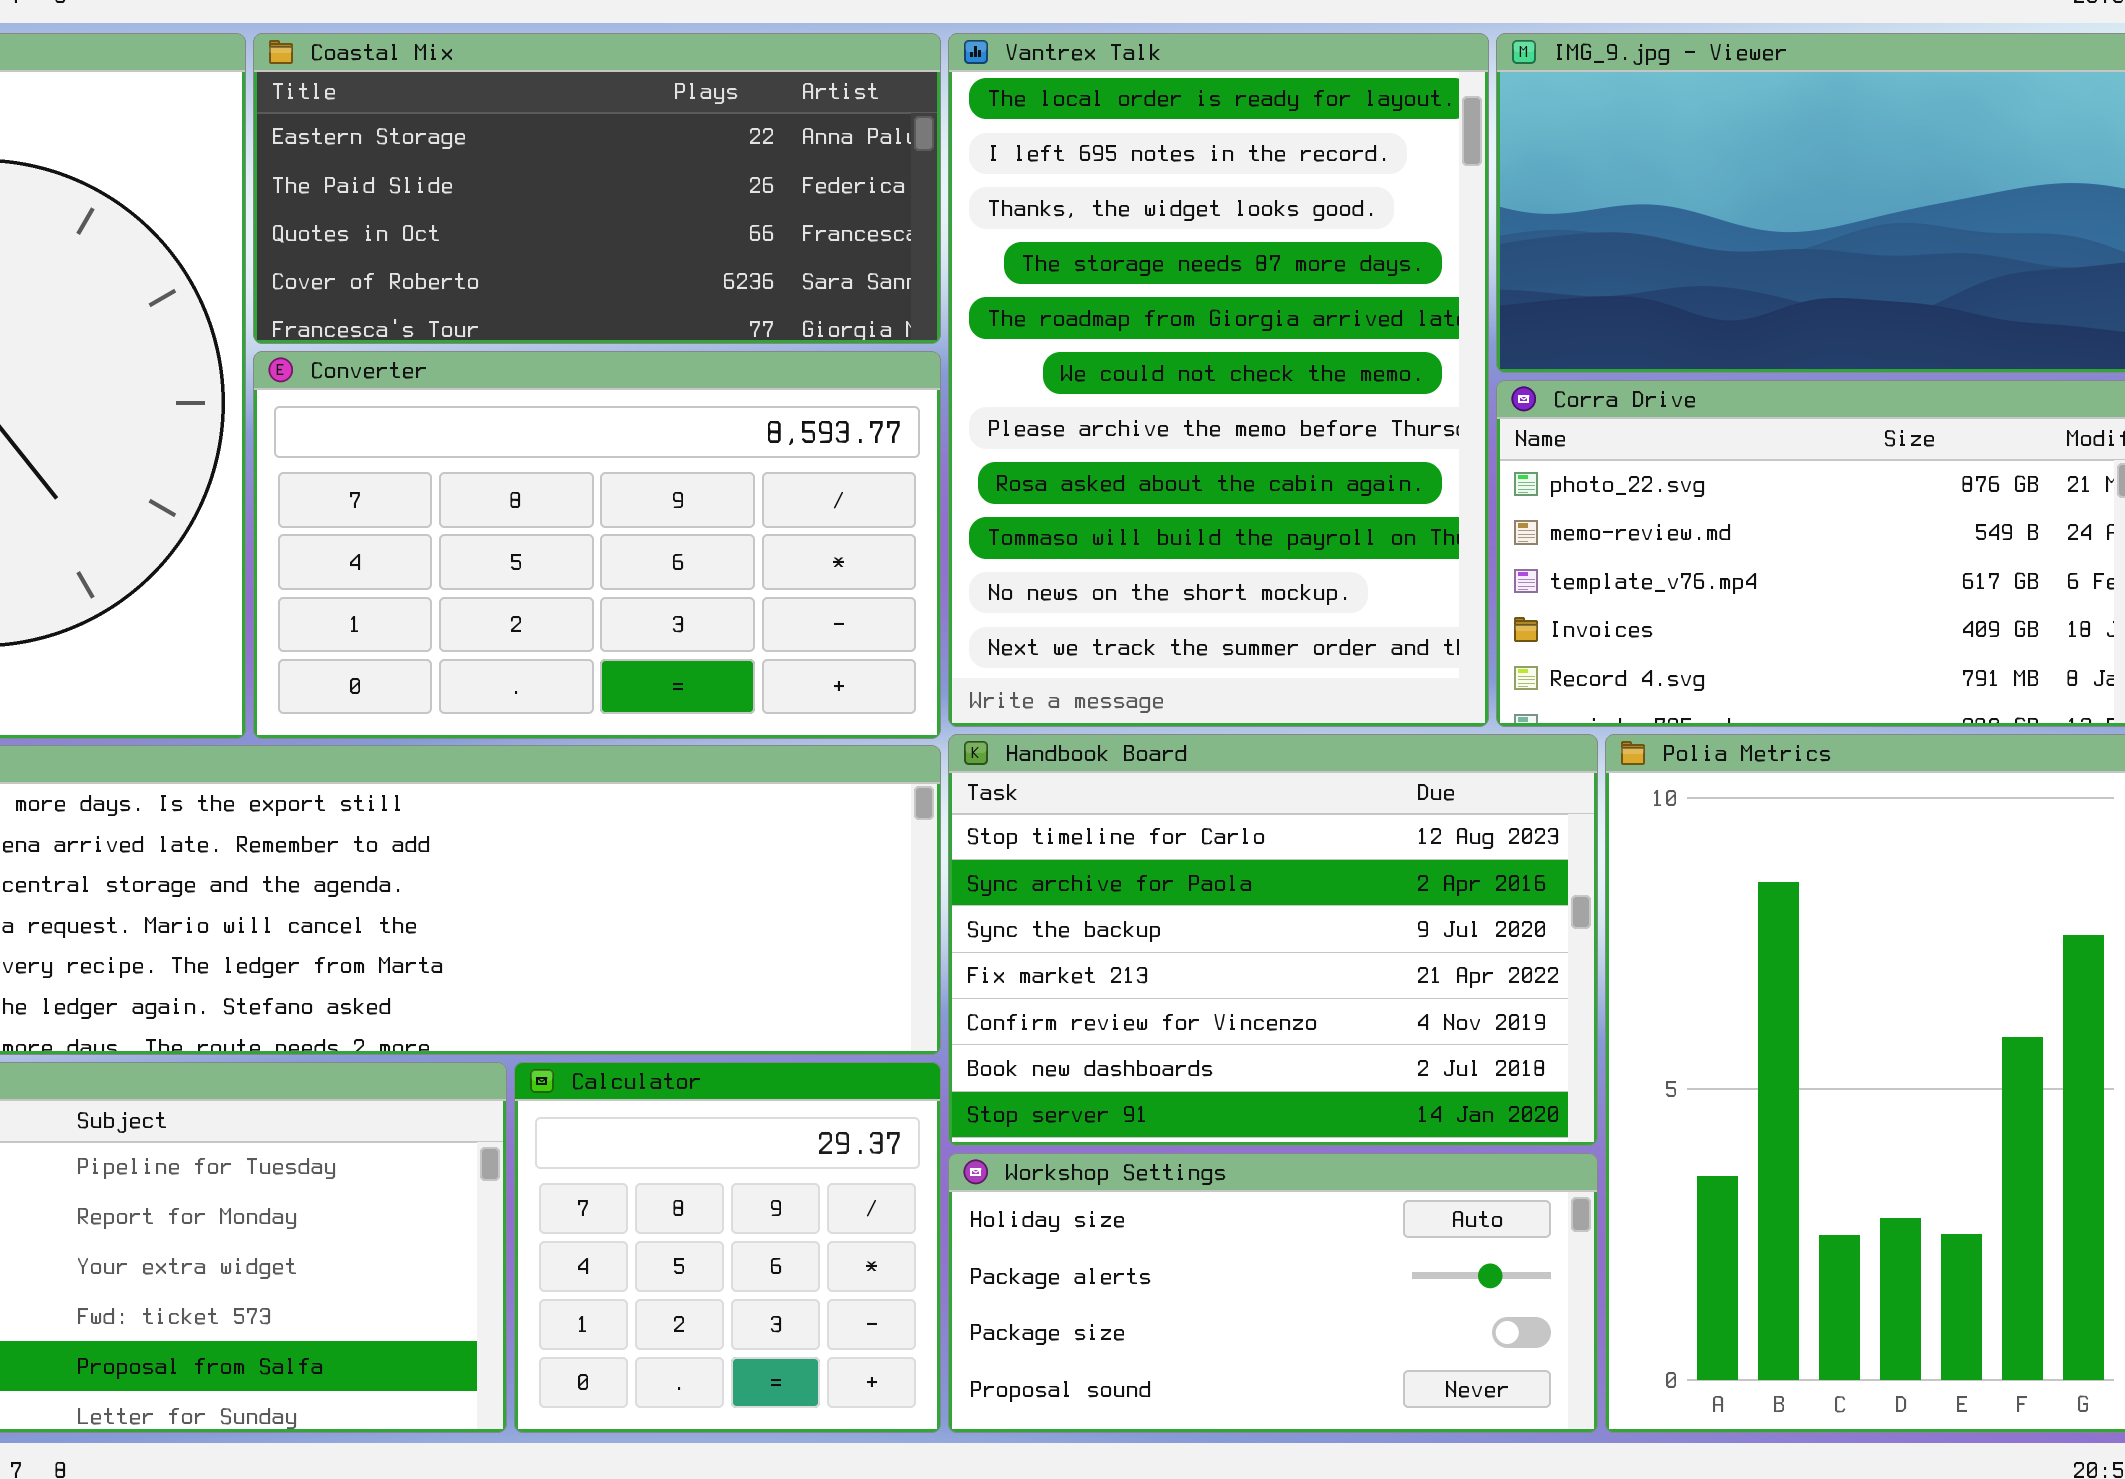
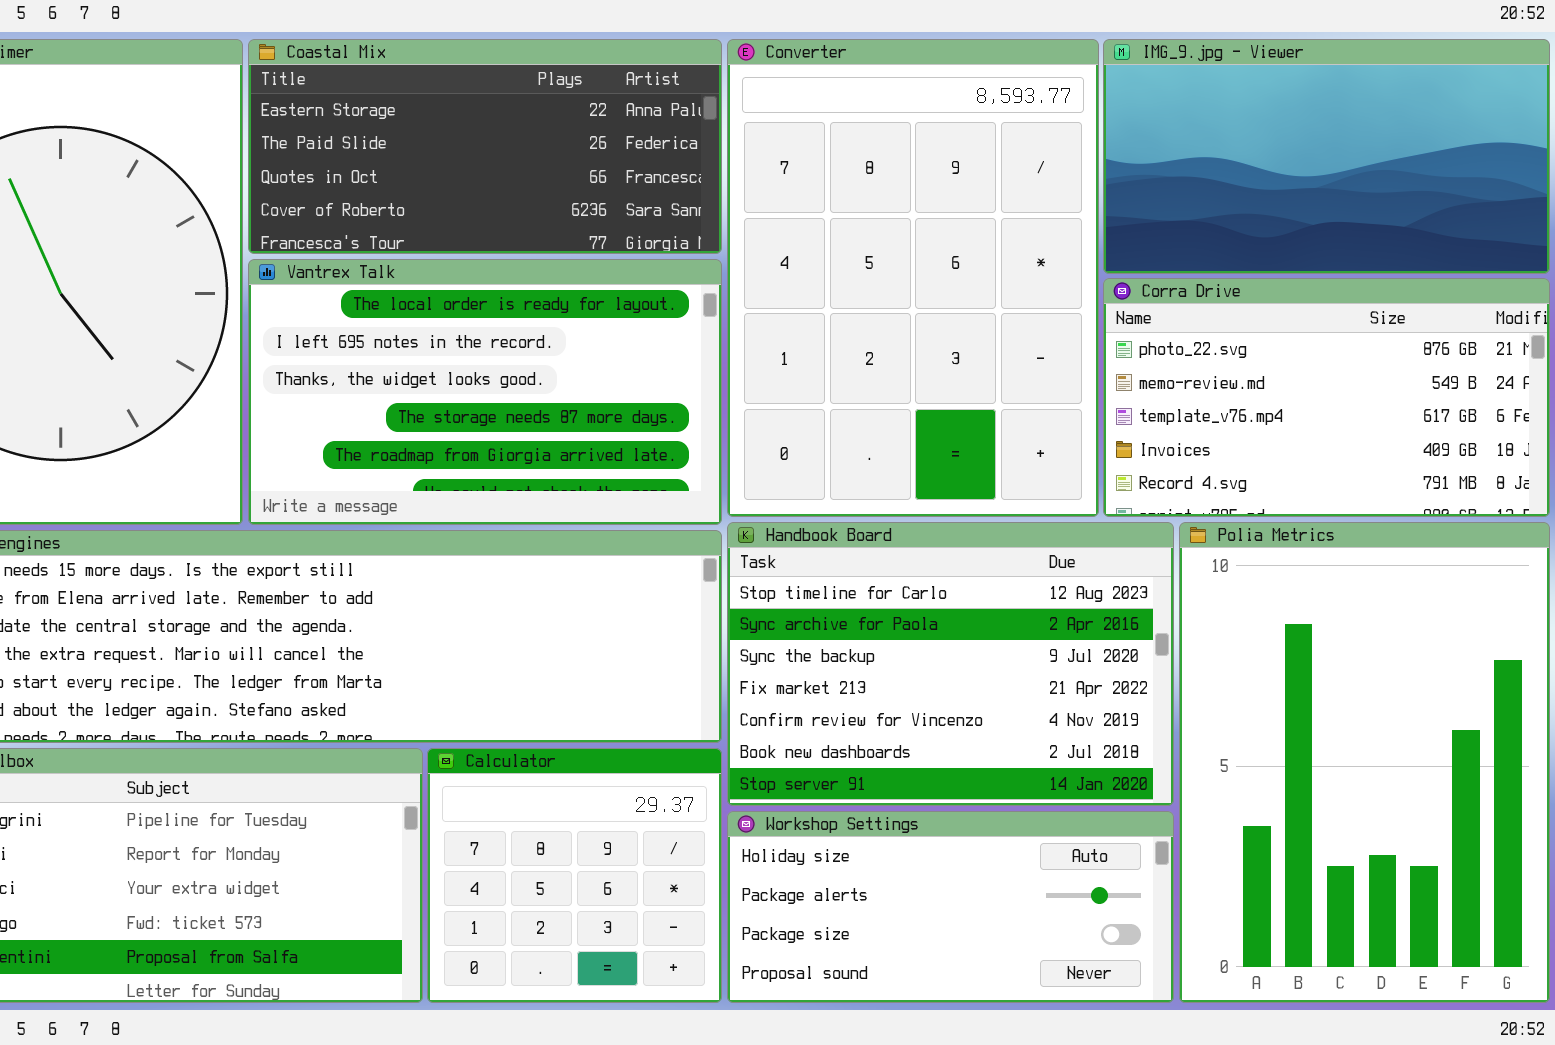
Vantrex Talk: [948,33,1489,727] -> [248,259,722,525], moved, resized
Converter: [253,351,941,739] -> [727,39,1099,517], moved, resized

